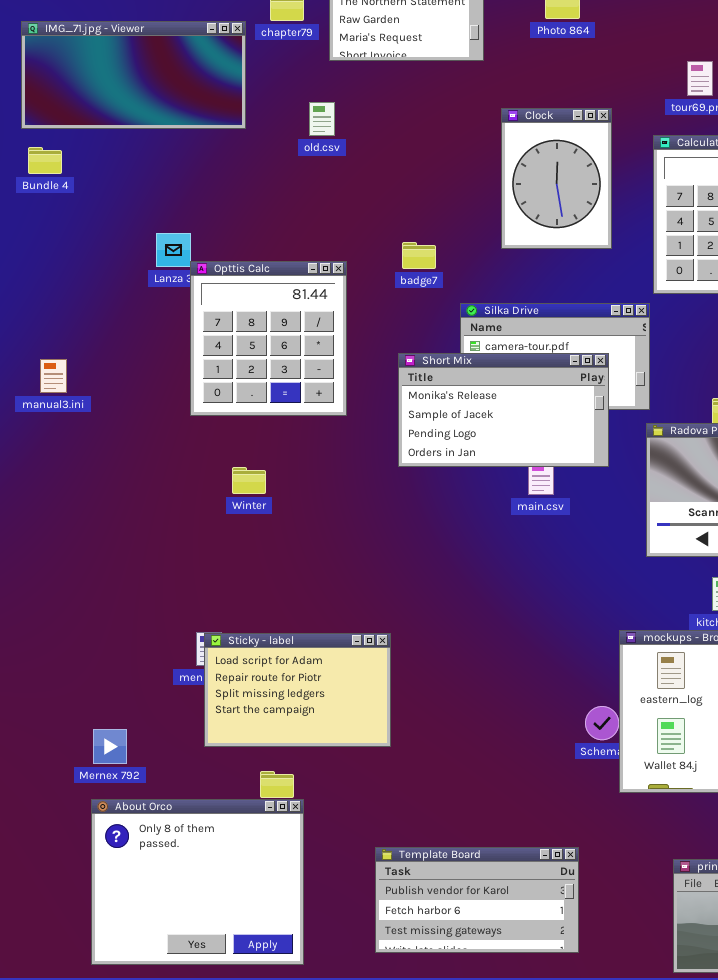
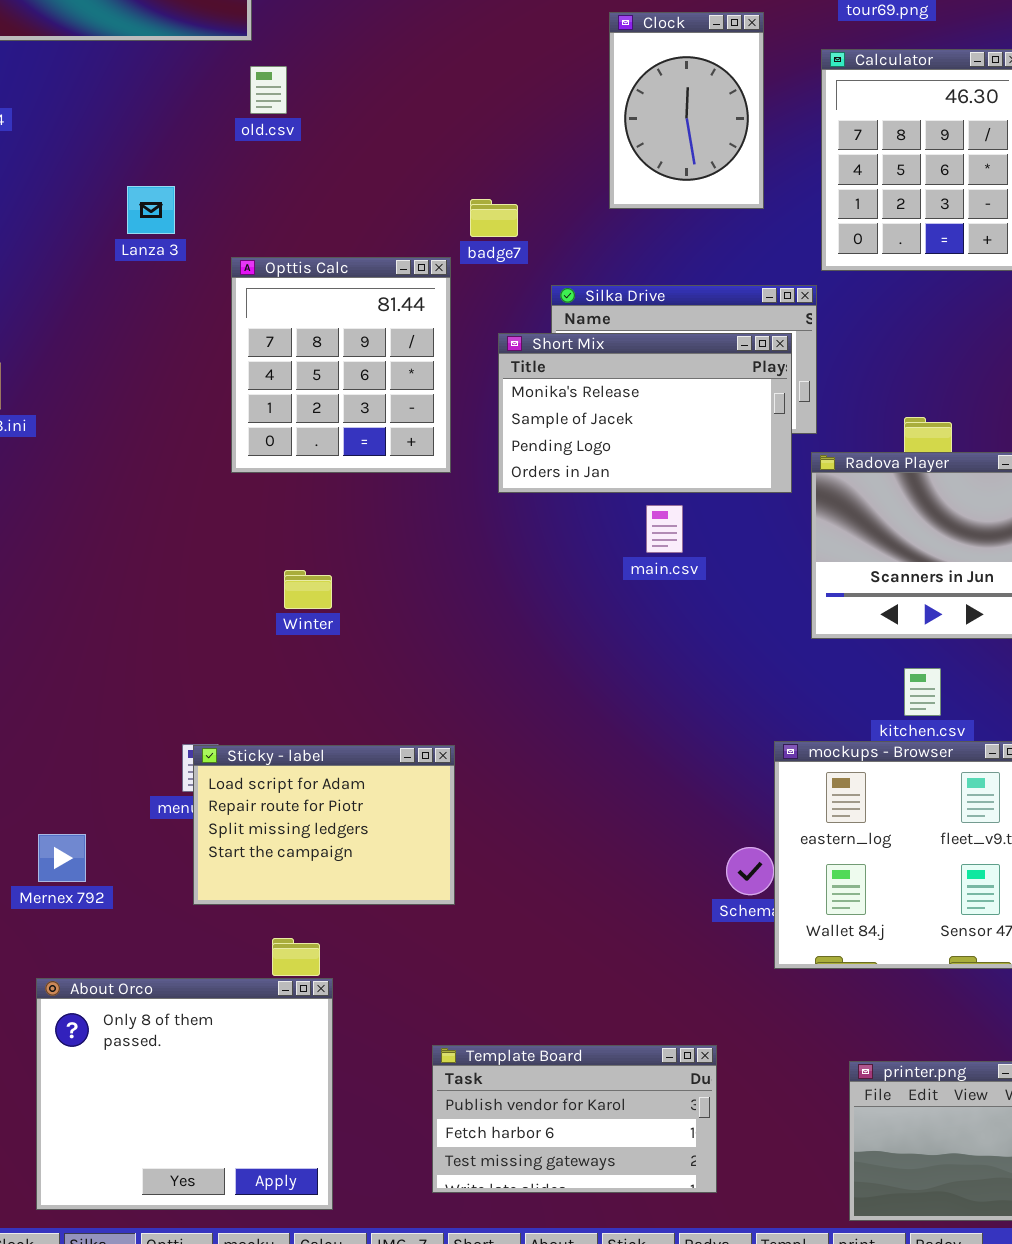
old.csv: [309,102,335,136] -> [250,66,287,114], moved
Opttis Calc: [190,261,347,416] -> [231,257,451,473], moved
Short Mix: [398,353,609,467] -> [498,333,792,493], moved
Winter: [232,467,266,494] -> [284,570,332,609], moved
Mernex 792: [93,729,127,764] -> [38,834,86,882], moved

